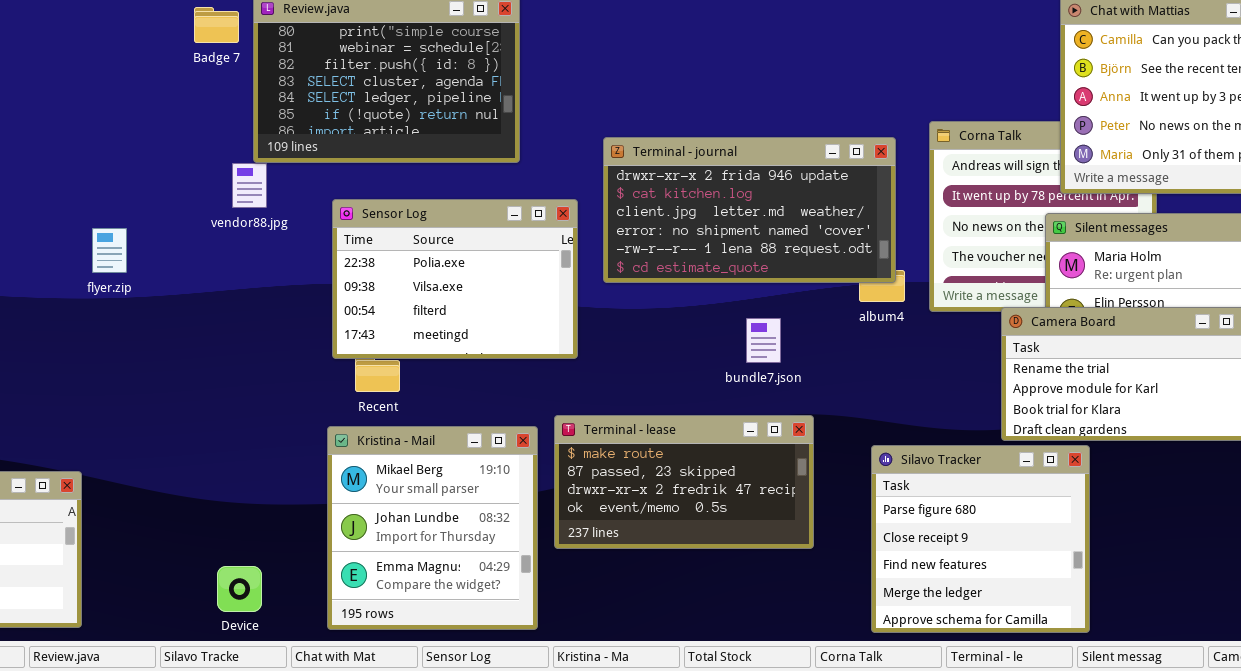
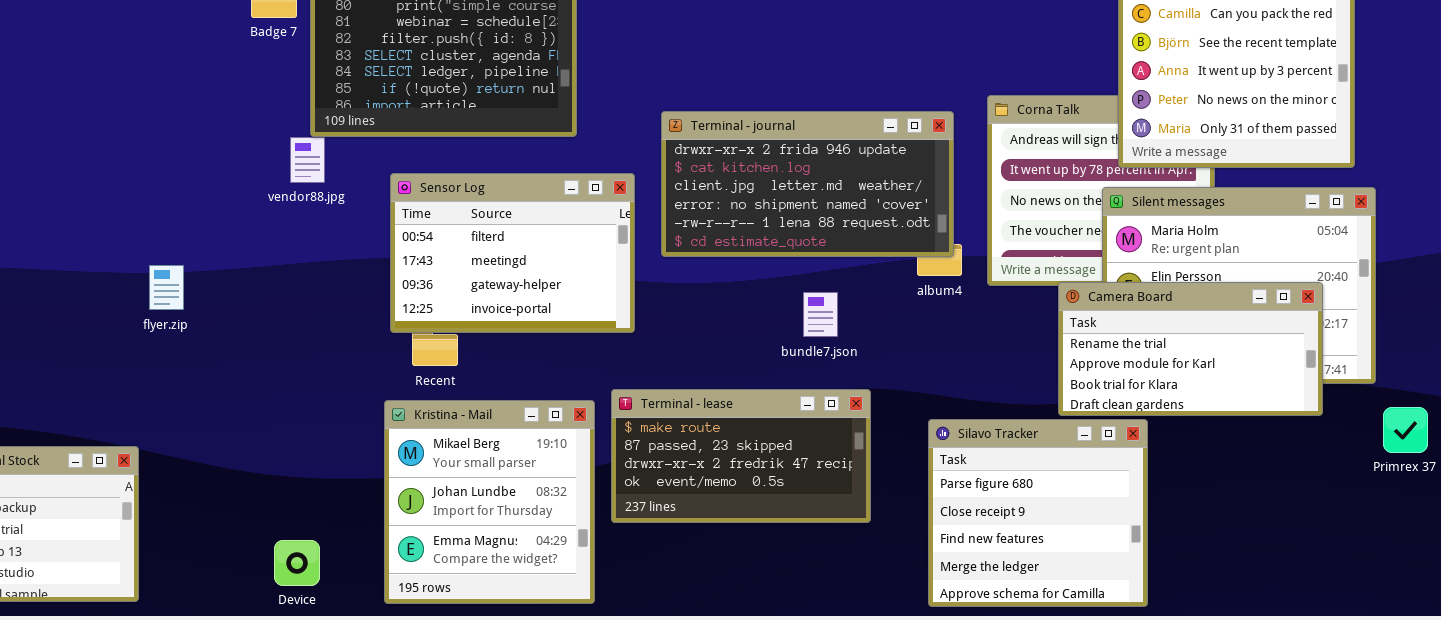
Sensor Log: [332,199,578,359] -> [390,173,635,333], scrolled down 2 rows
flyer.zip: [92,228,127,273] -> [149,265,184,310], moved

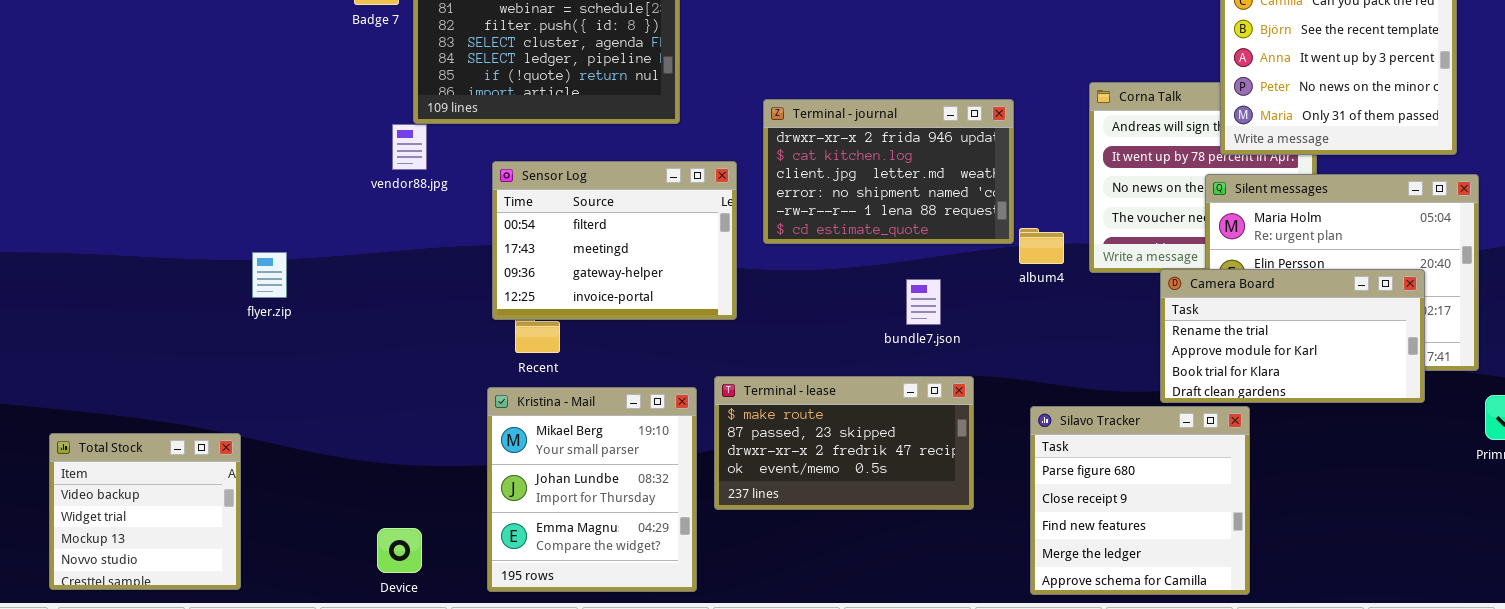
Terminal - journal: [661,111,954,257] -> [763,99,1014,244], resized

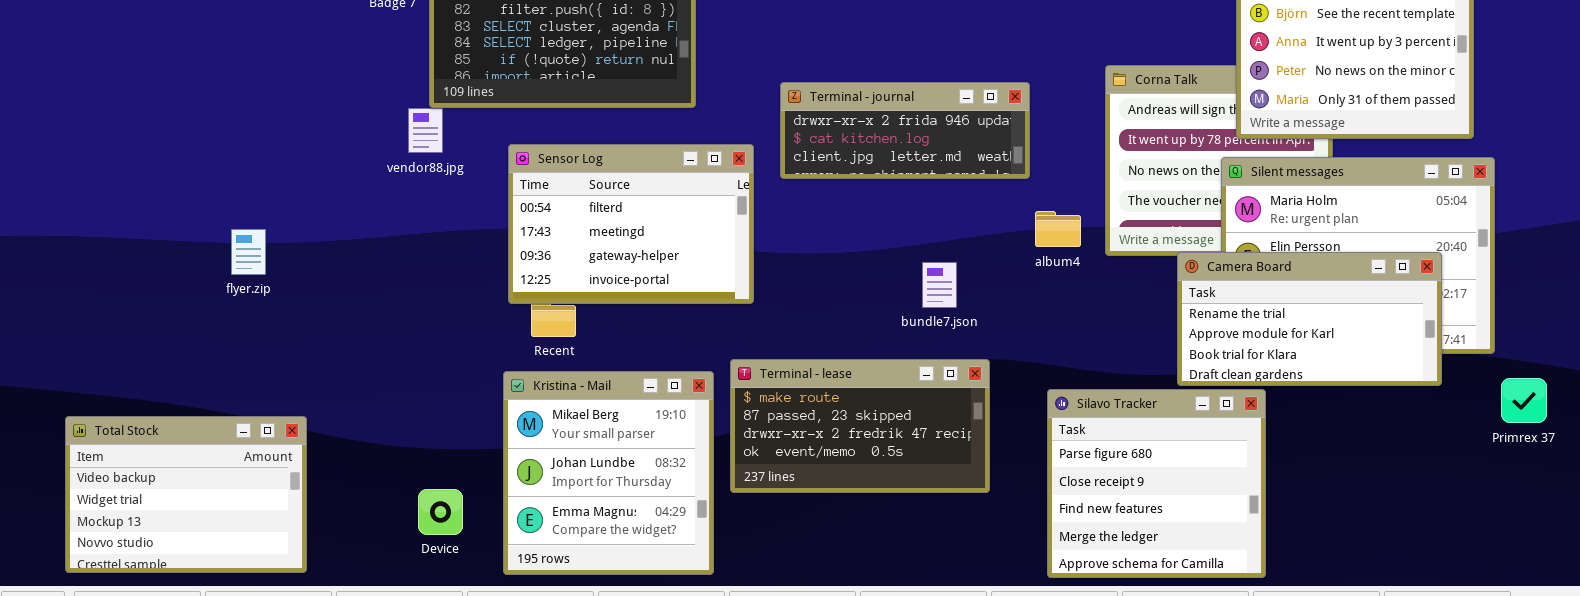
Terminal - journal: [763,99,1014,244] -> [780,82,1030,179], resized
flyer.zip: [252,252,287,298] -> [231,229,266,275], moved
Total Stock: [49,433,241,590] -> [65,416,307,573], resized
Device: [377,528,422,573] -> [418,489,463,535], moved

